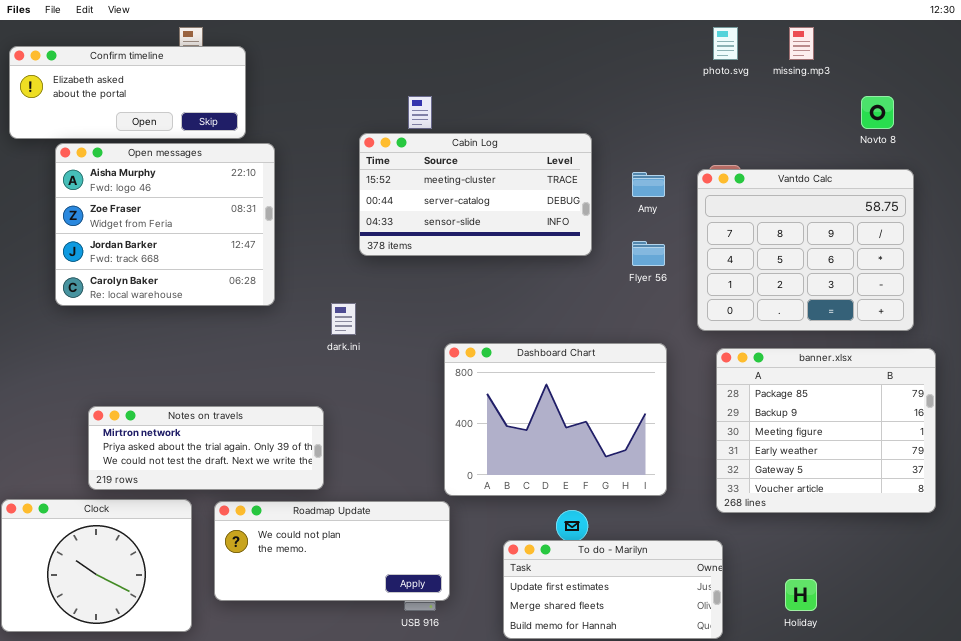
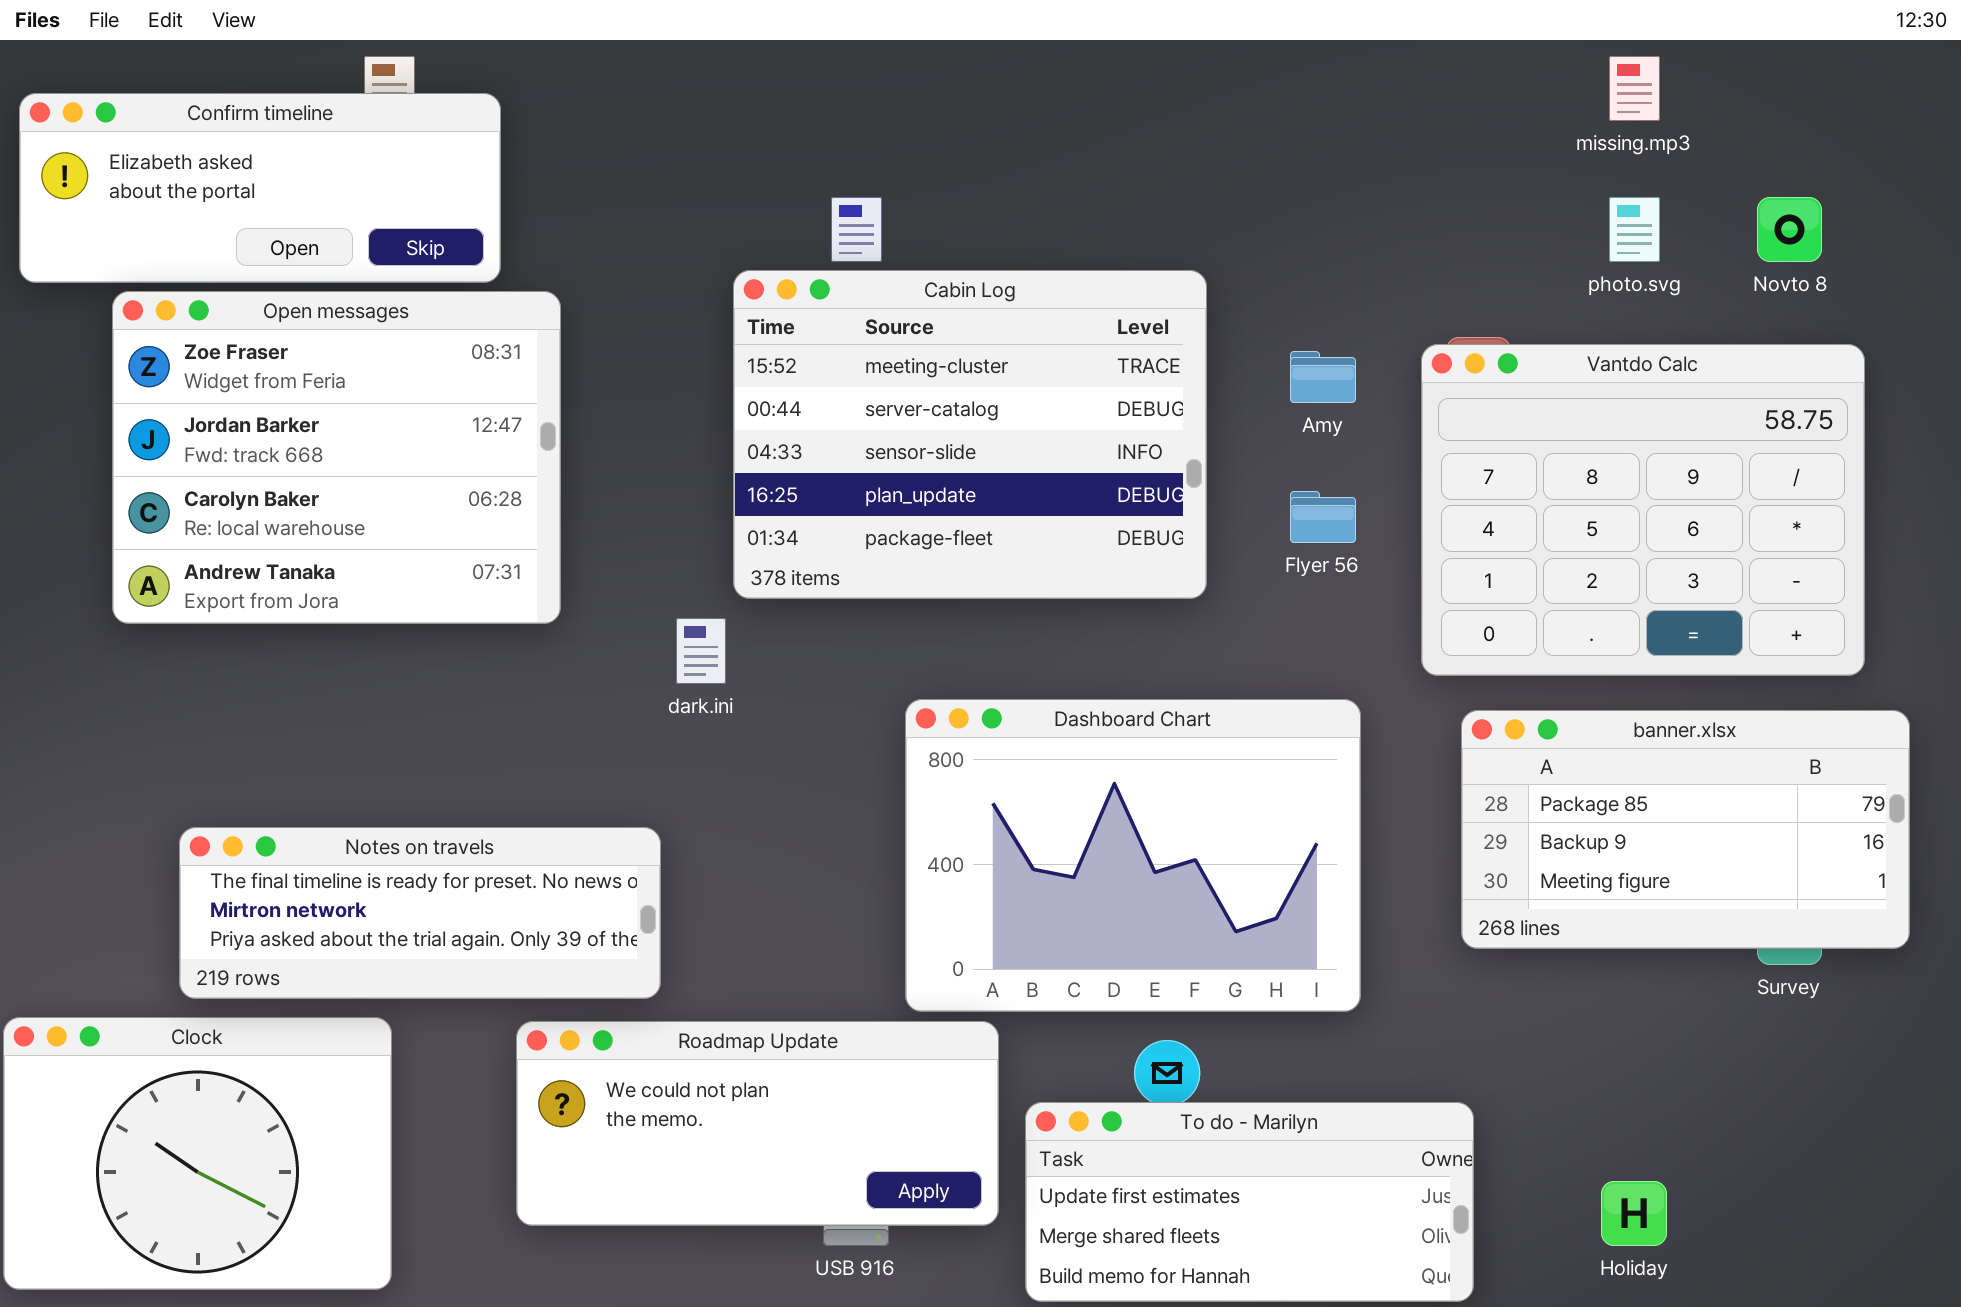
photo.svg: [713,27,738,60] -> [1609,197,1660,262], moved
Cabin Log: [359,133,592,256] -> [733,270,1207,599], resized
Open messages: [55,143,275,306] -> [112,291,561,624], scrolled down 1 row
banner.xlsx: [716,348,936,513] -> [1461,710,1910,949], resized
Notes on travels: [88,406,324,490] -> [179,827,661,999], scrolled up 1 row
Roadmap Update: [214,501,450,601] -> [516,1021,999,1226], moved

